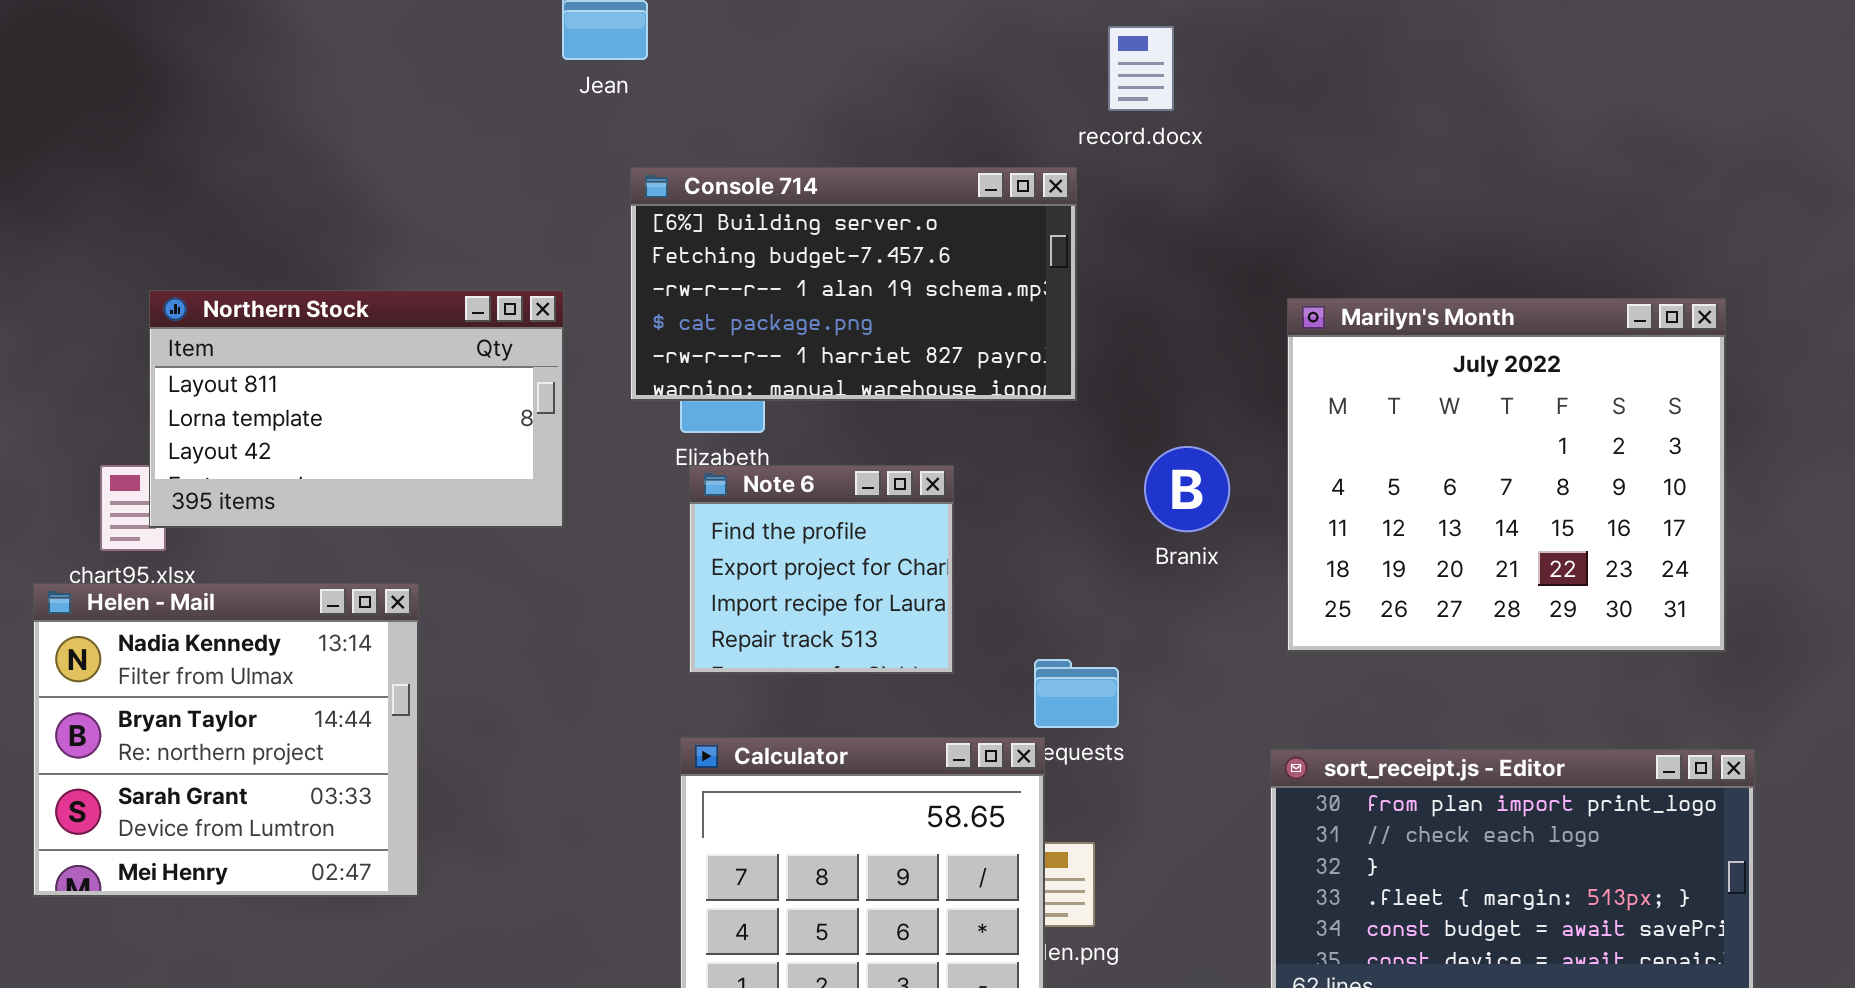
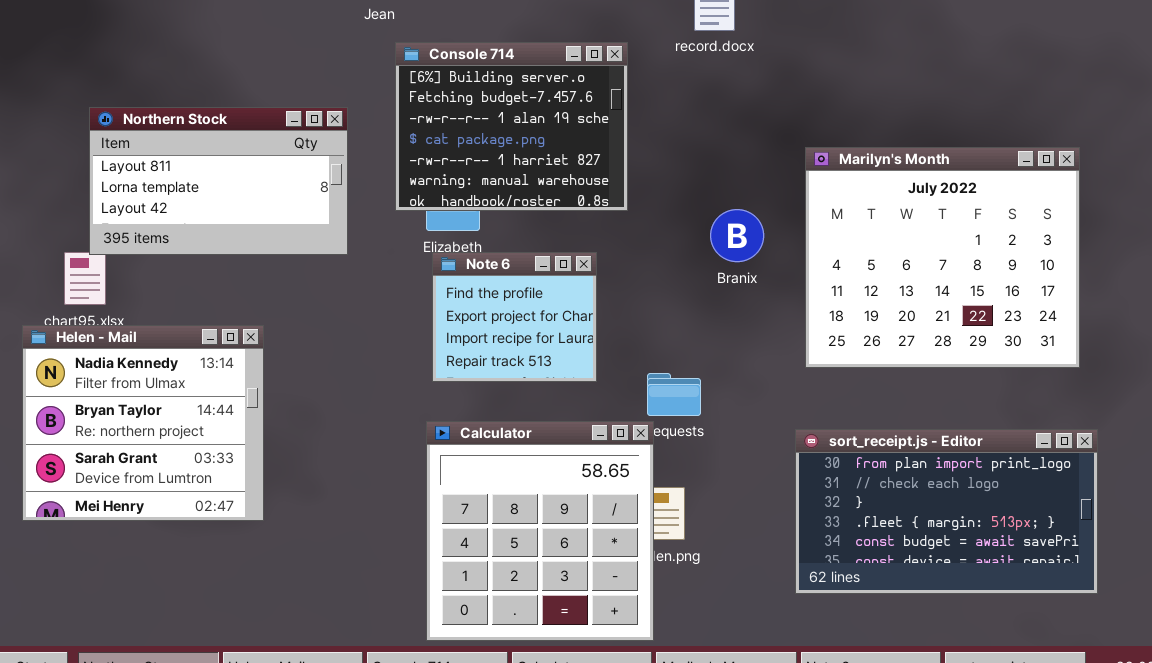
Console 714: [630,167,1077,401] -> [395,42,628,211], resized
Northern Stock: [149,290,564,528] -> [89,107,348,255], moved
Branix: [1144,446,1230,532] -> [710,209,764,262], moved

